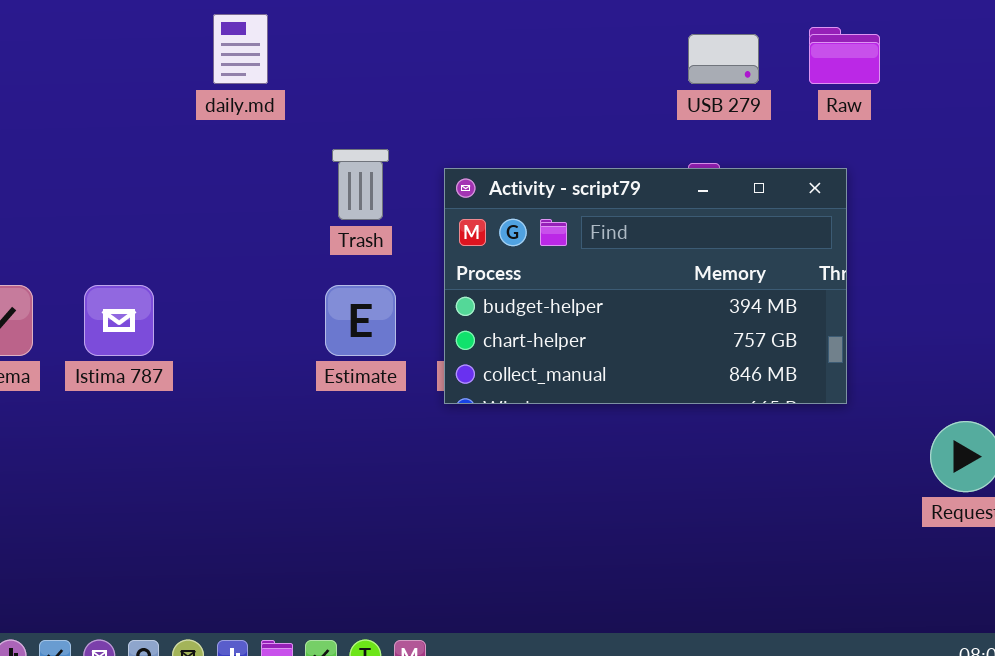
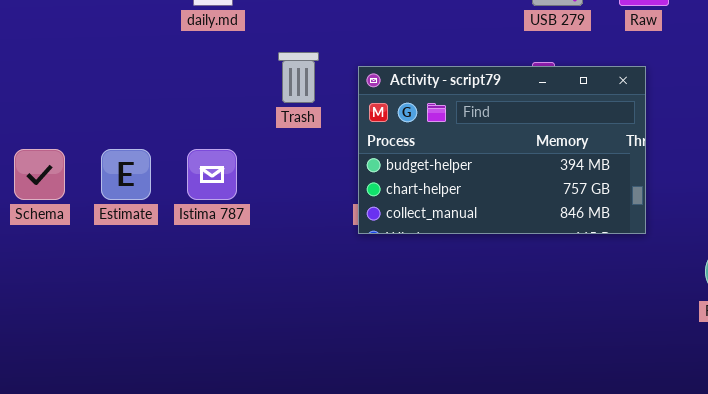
Istima 787: [84,285,154,356] -> [187,149,237,200], moved
Estimate: [325,285,396,356] -> [101,149,151,200], moved

